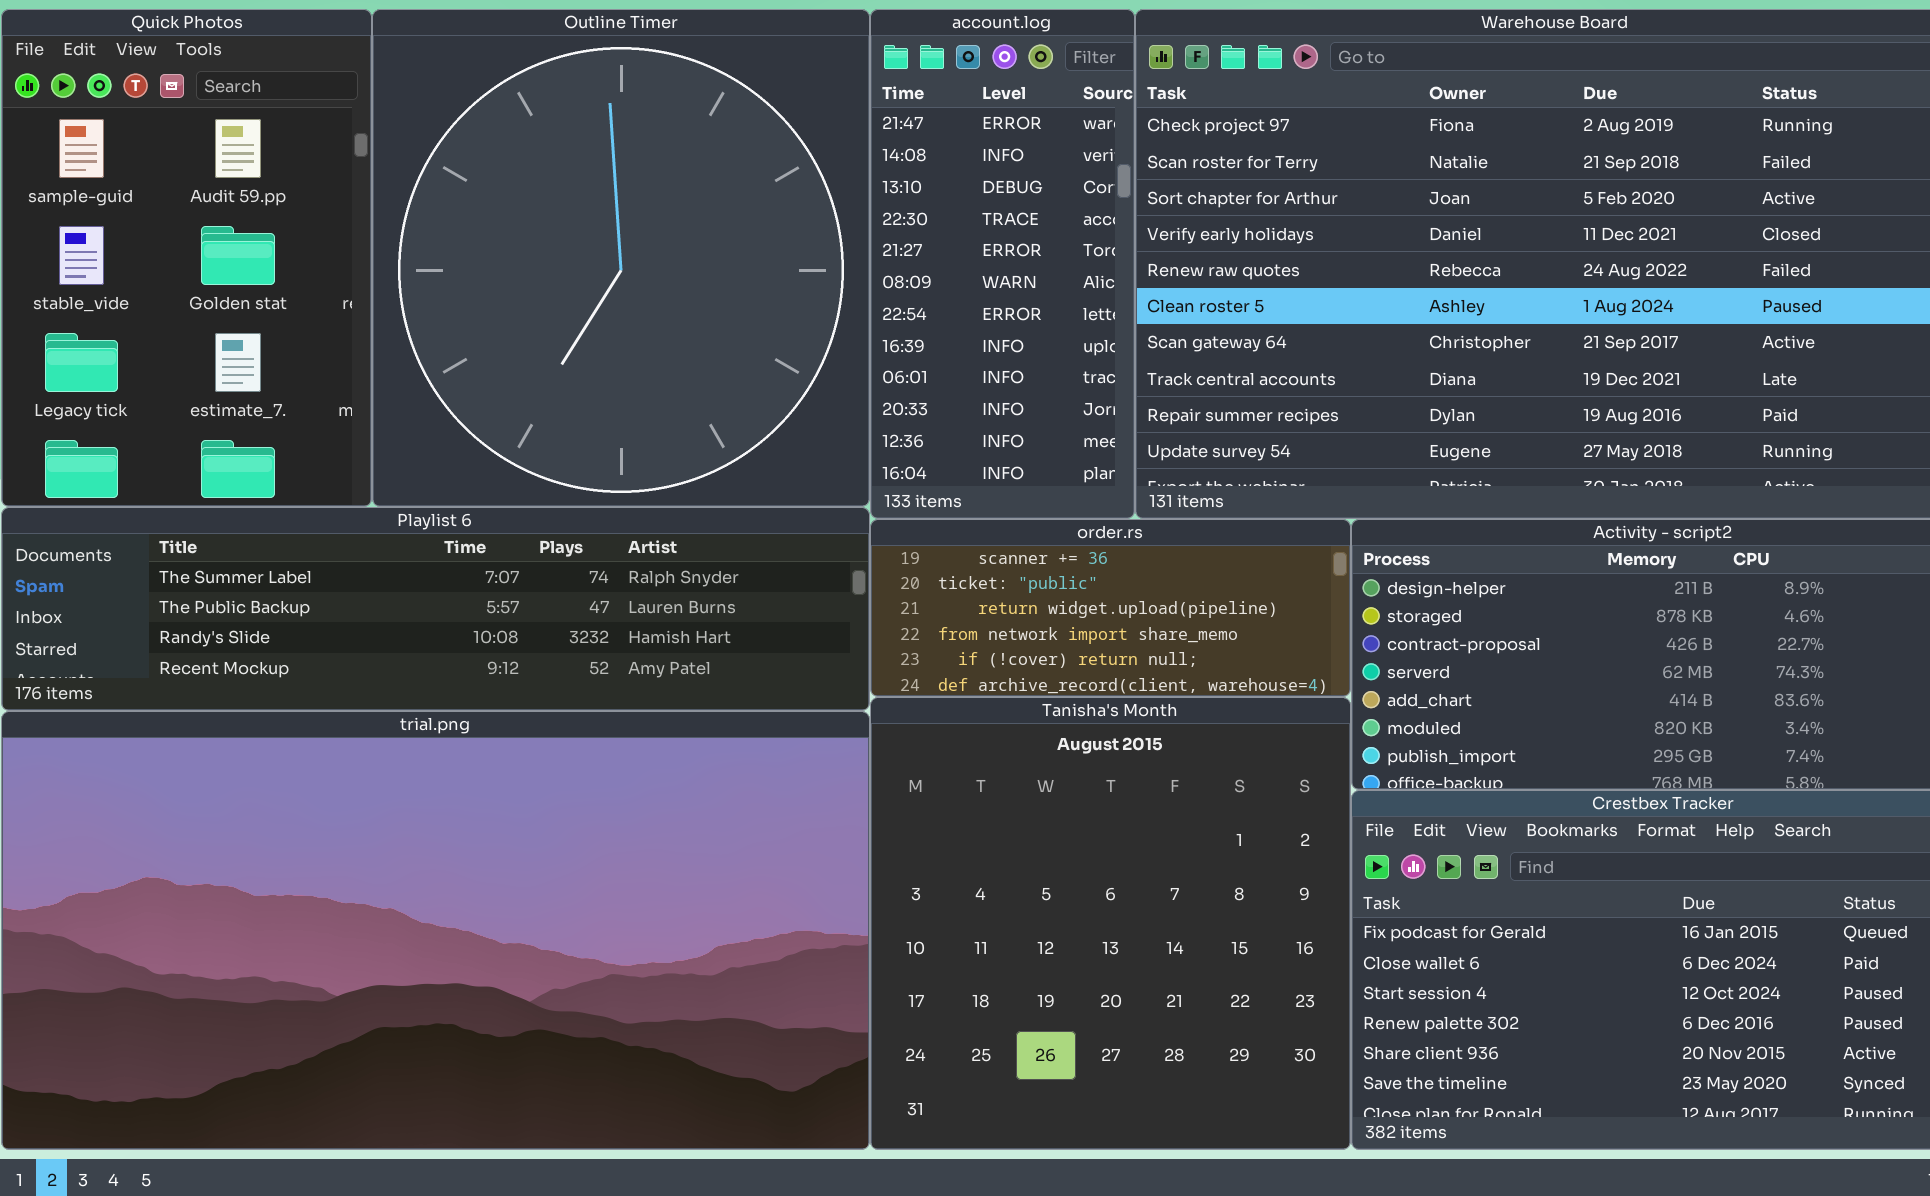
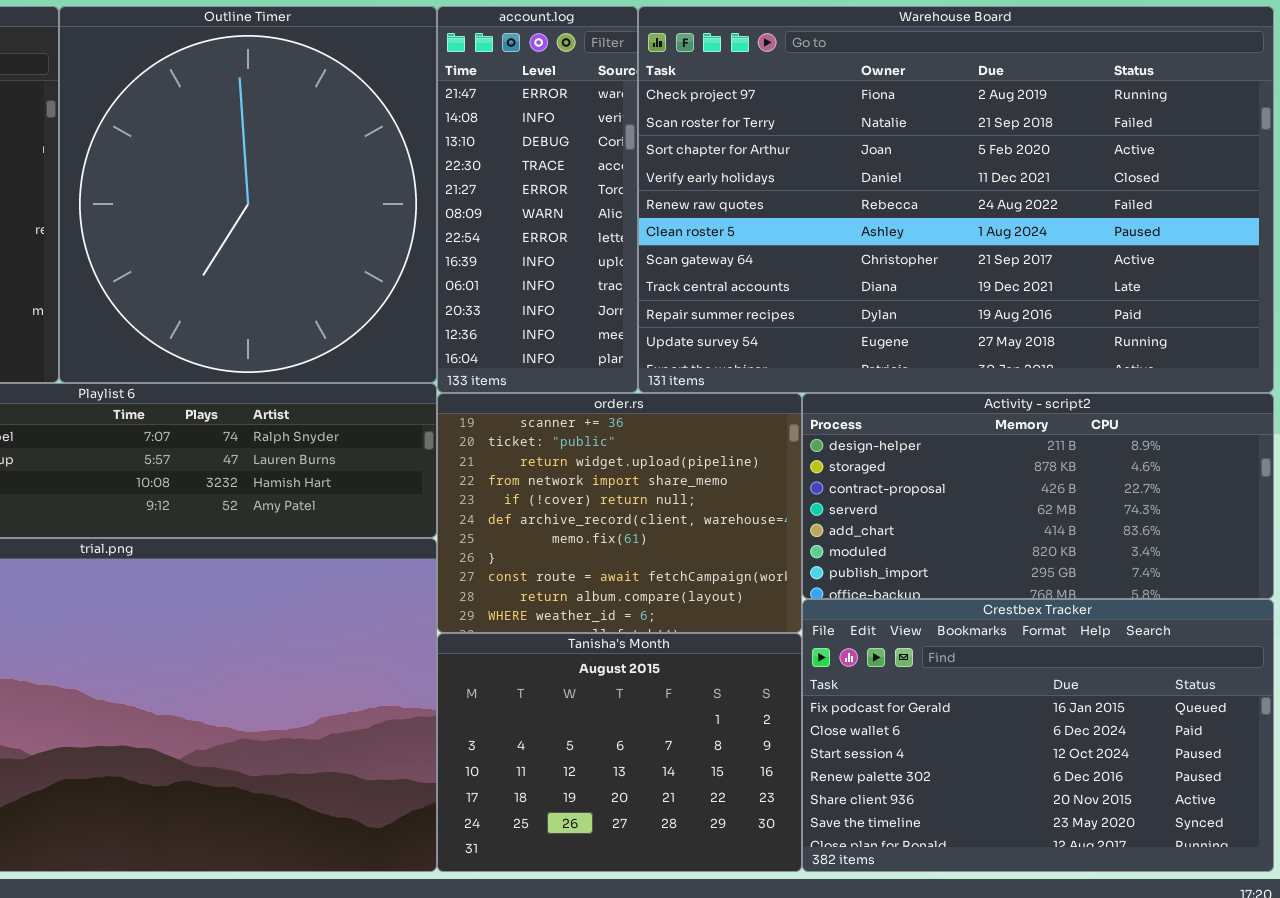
order.rs: [870,519,1351,697] -> [437,393,802,633], resized
Tanisha's Month: [870,697,1351,1150] -> [437,633,802,872], resized

